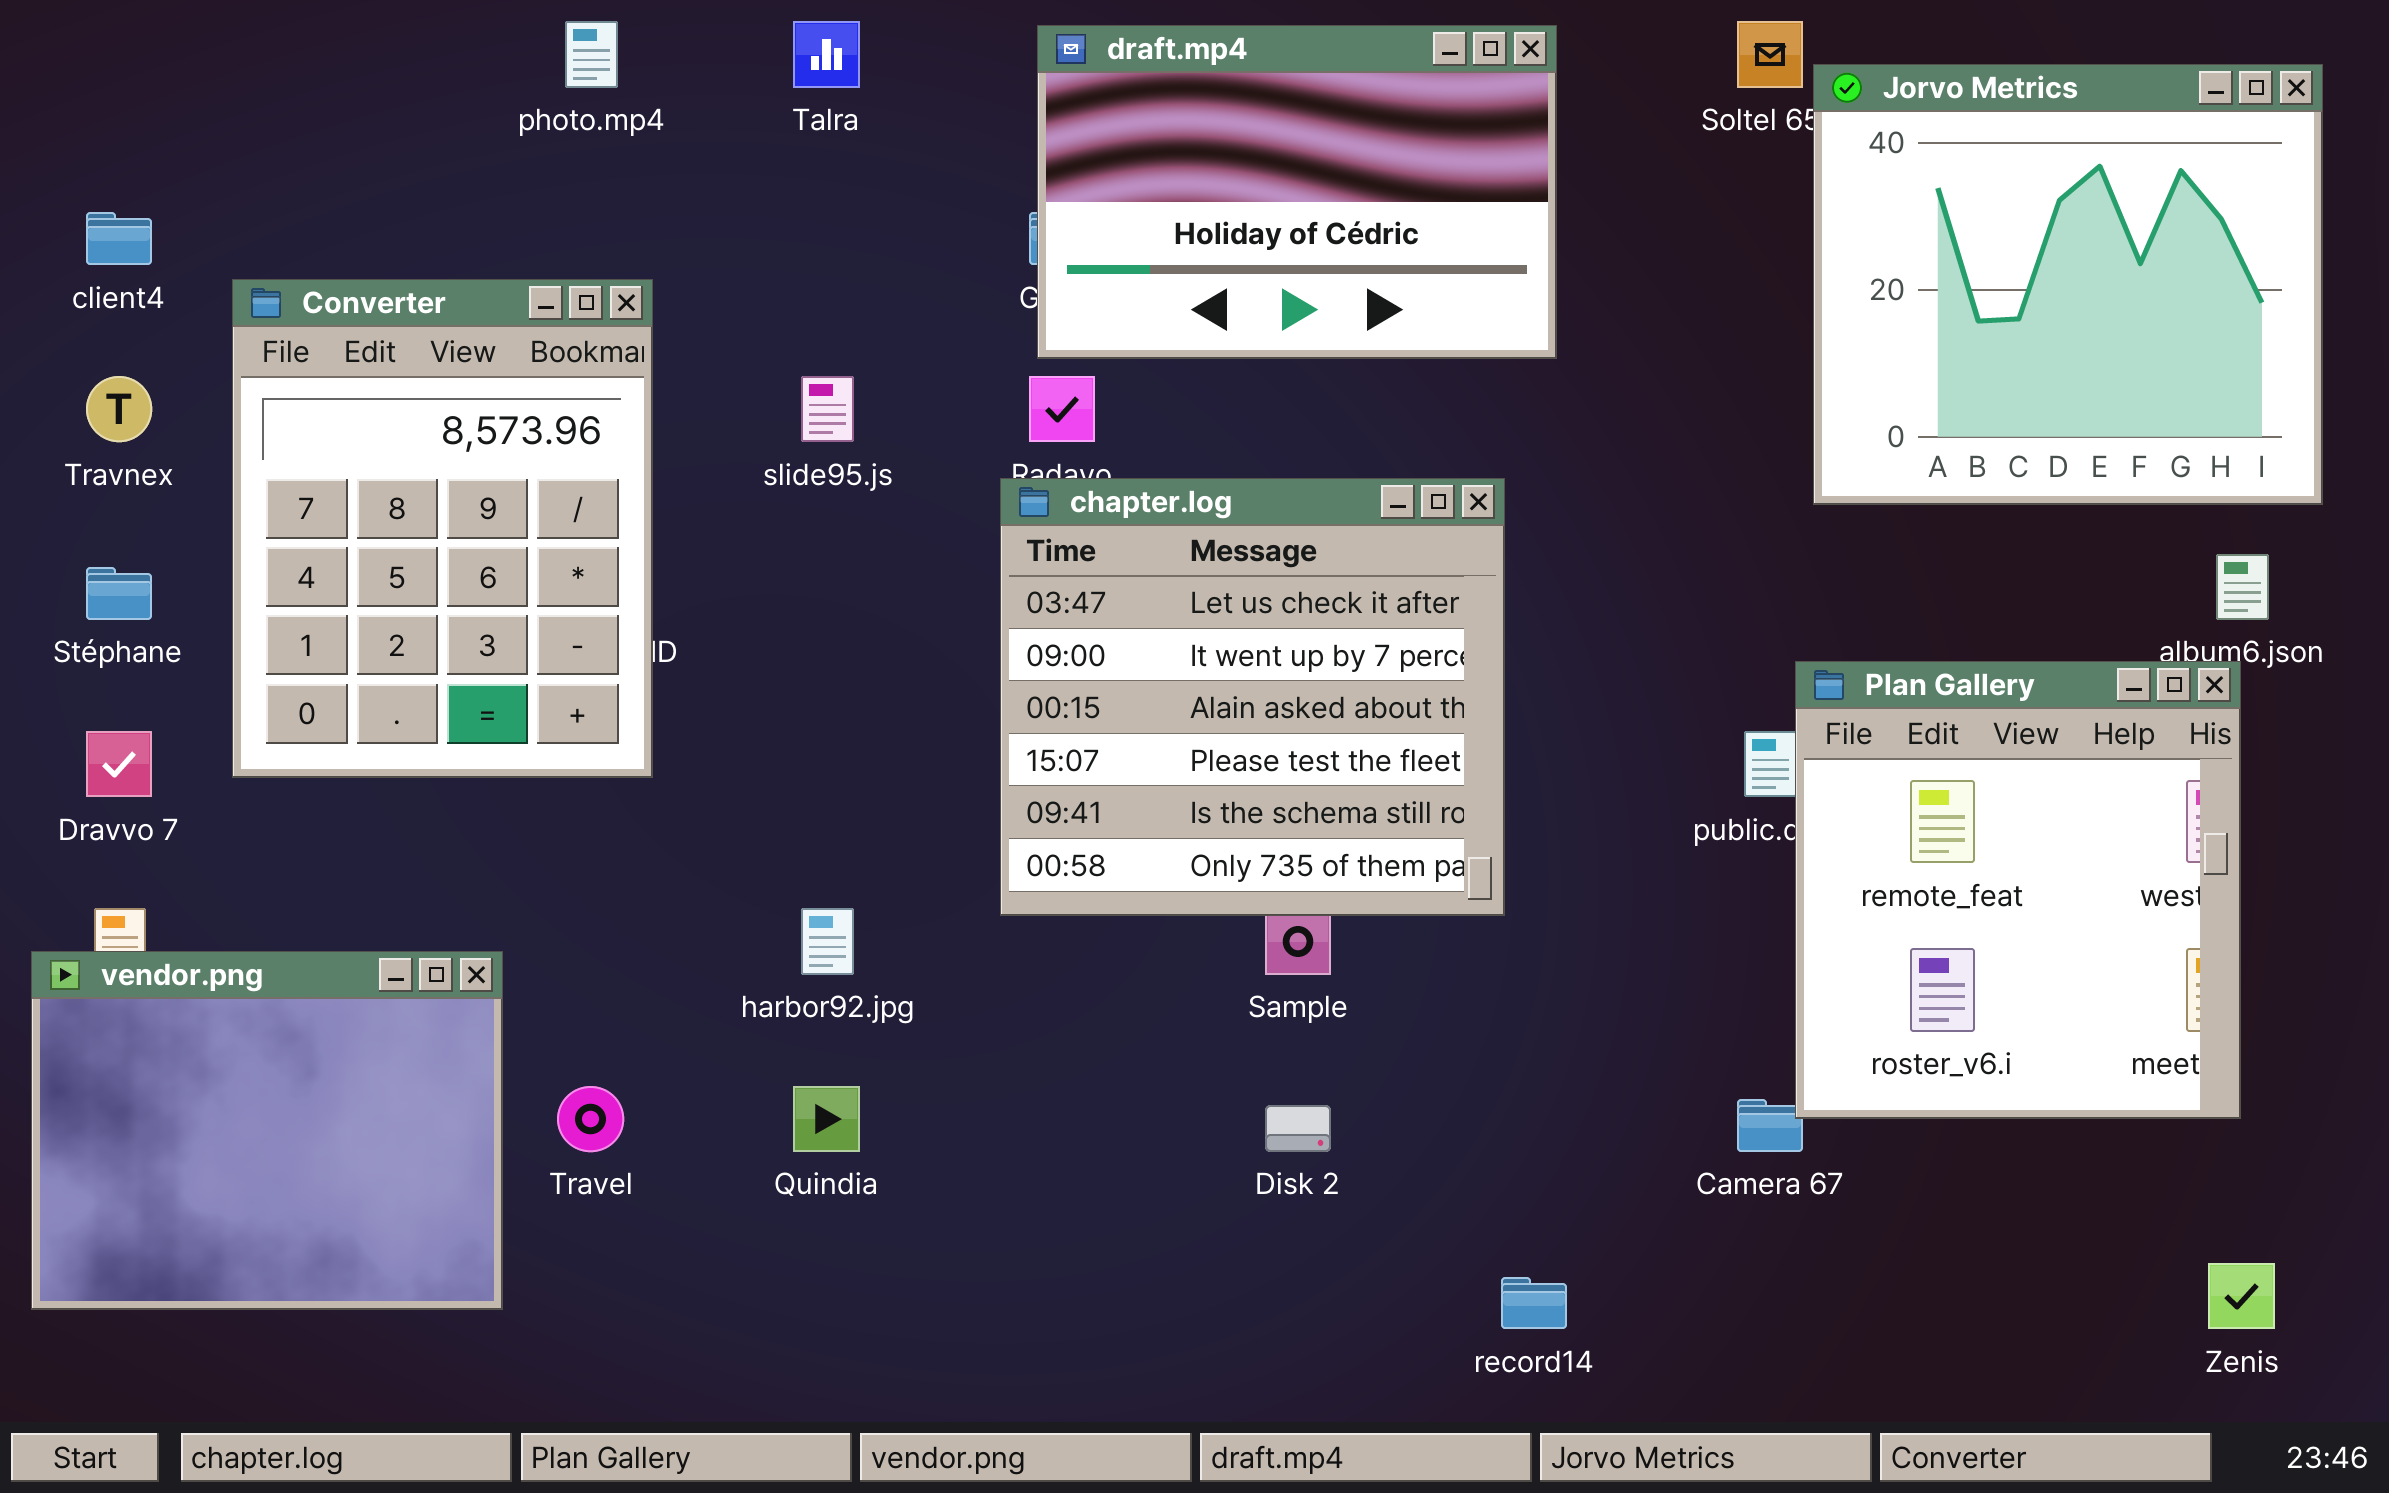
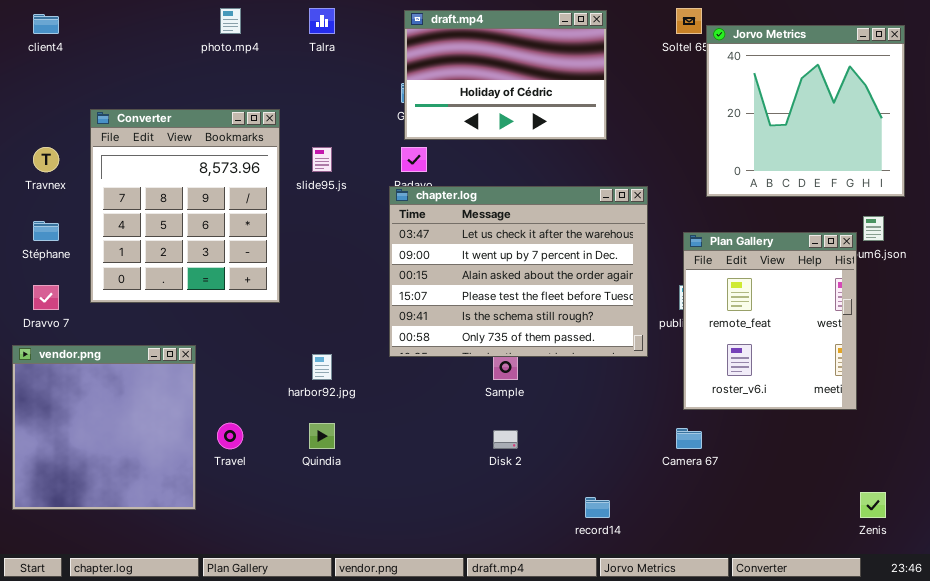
client4: [86,212,152,265] -> [33,14,59,34], moved
Converter: [232,279,653,778] -> [90,109,280,303], resized
chapter.log: [1000,478,1505,916] -> [389,186,648,357], resized
Plan Gallery: [1795,661,2241,1119] -> [683,232,857,410], moved
vendor.png: [31,951,503,1310] -> [12,345,196,510], resized

